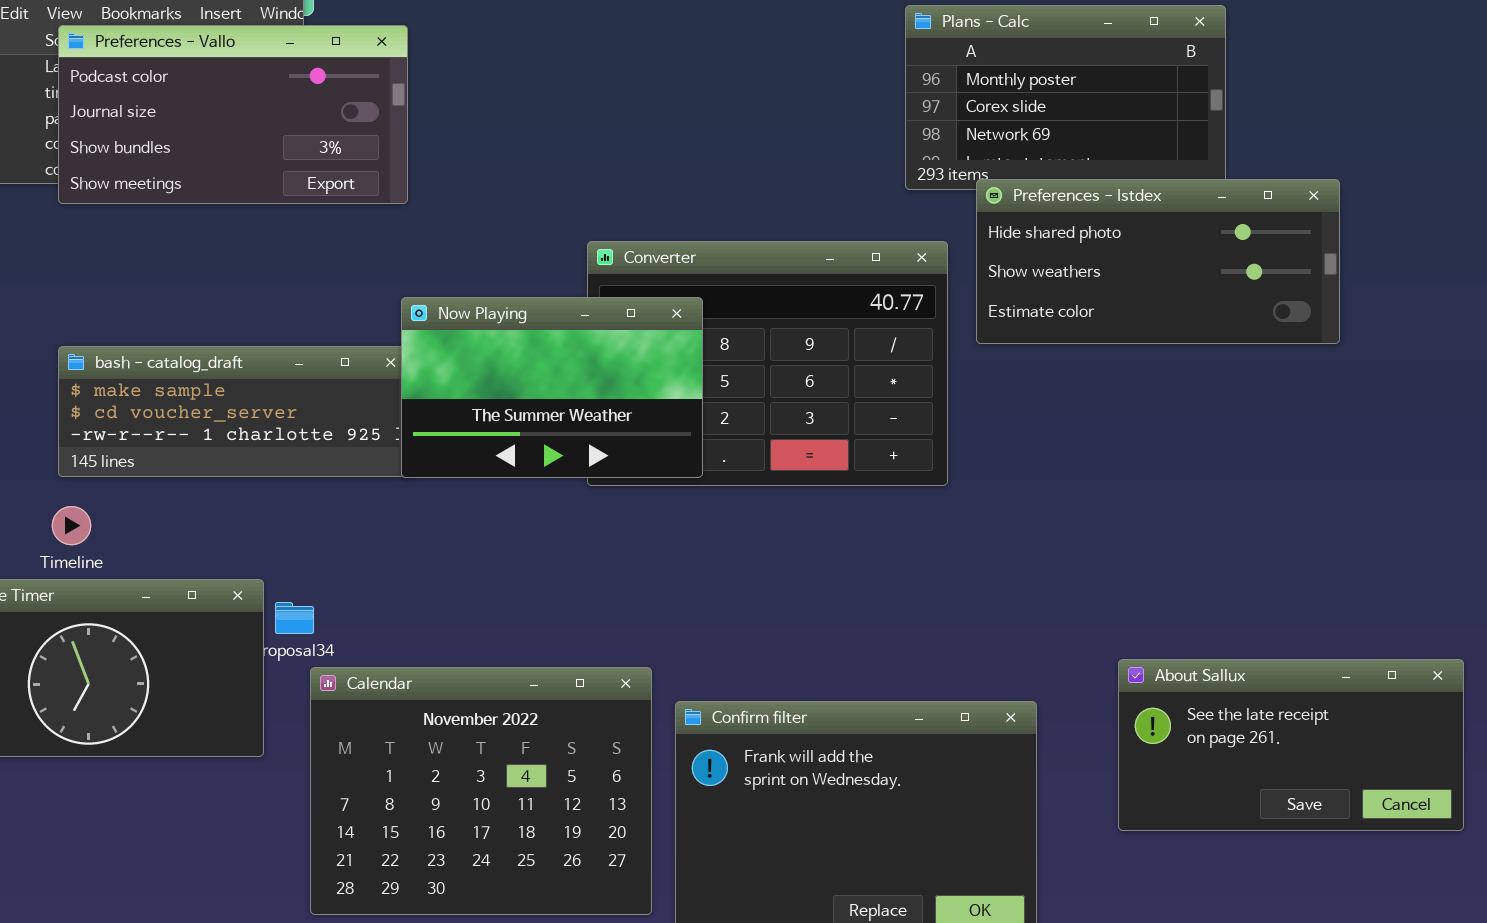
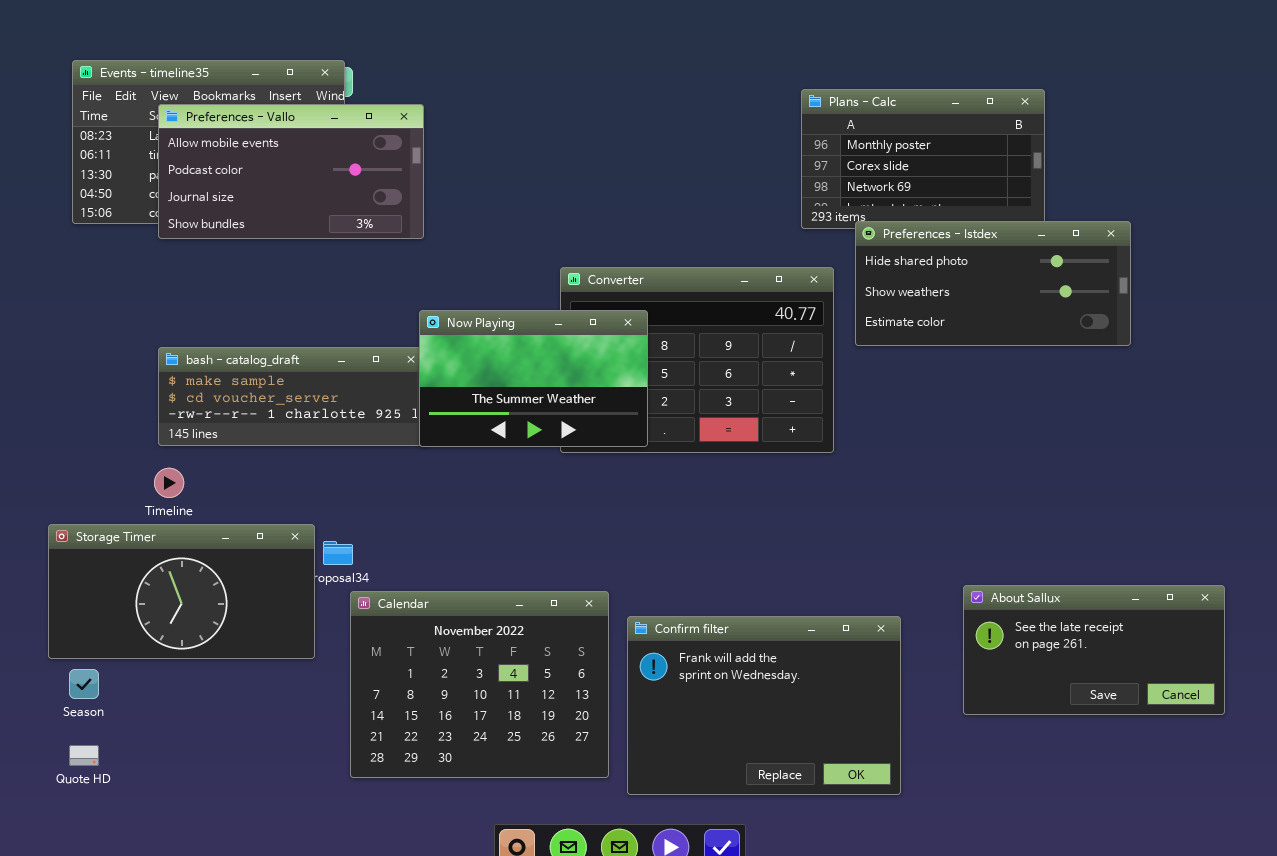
Preferences - Vallo: [58,25,408,204] -> [158,104,424,239], scrolled up 1 row

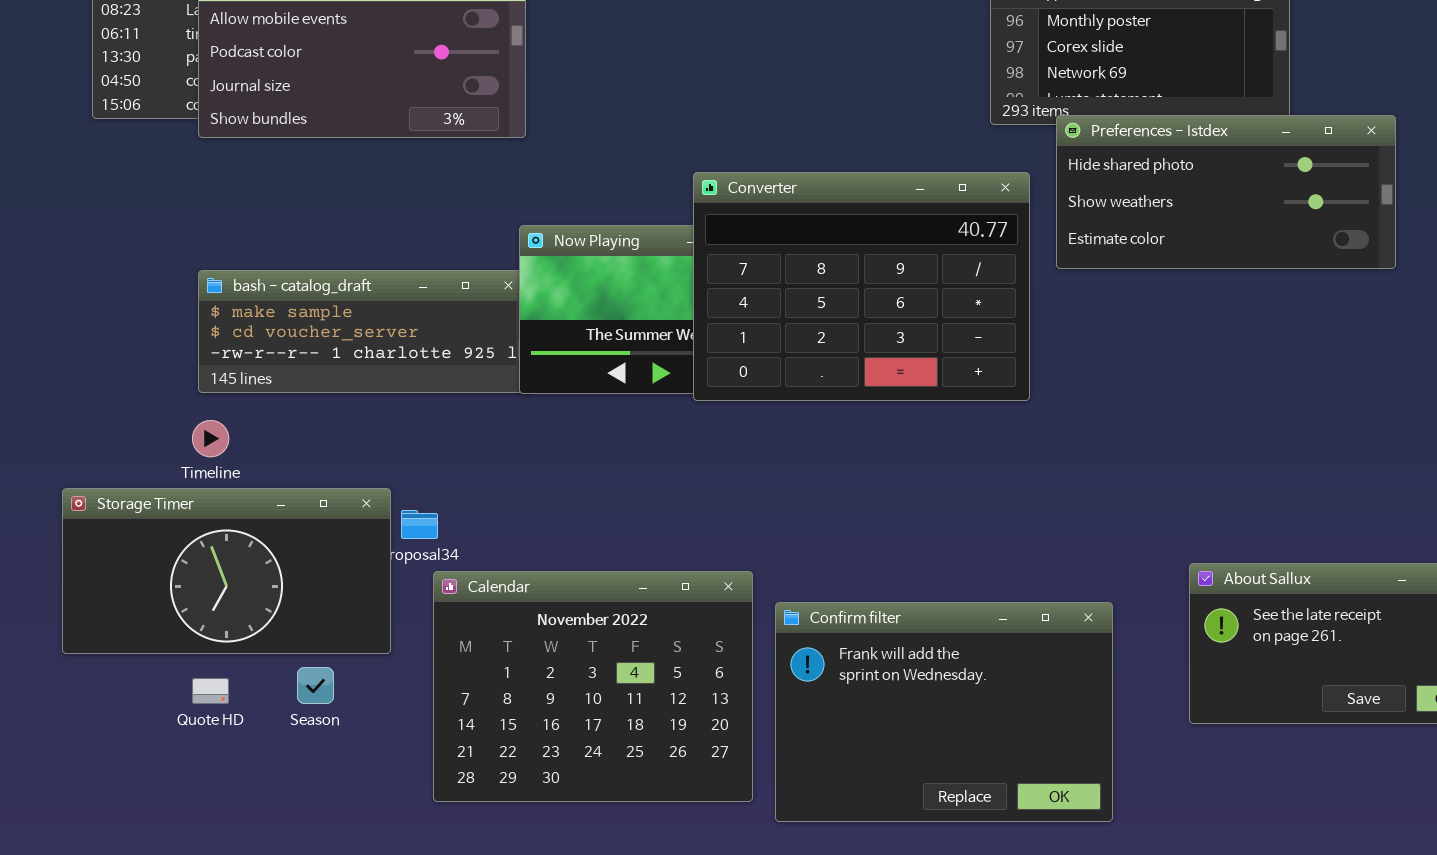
Converter: [560,267,834,453] -> [693,172,1030,401], raised
Season: [69,669,99,699] -> [297,667,334,704], moved
Quote HD: [69,745,99,766] -> [192,678,229,704], moved

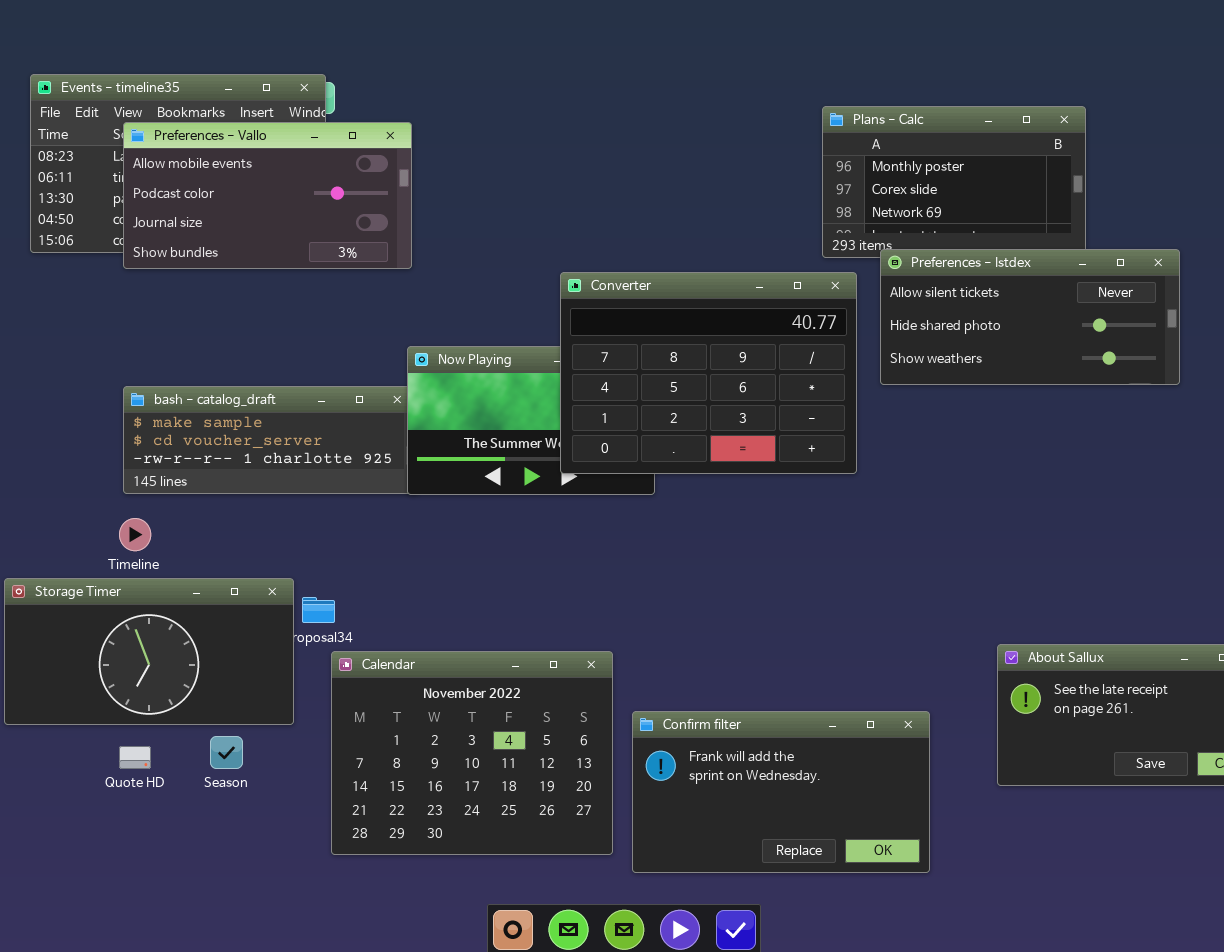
Preferences - Istdex: [1056,115,1396,269] -> [880,249,1180,385], scrolled up 1 row
Converter: [693,172,1030,401] -> [560,272,857,474], moved
Confirm filter: [775,602,1113,822] -> [632,711,930,873], resized

